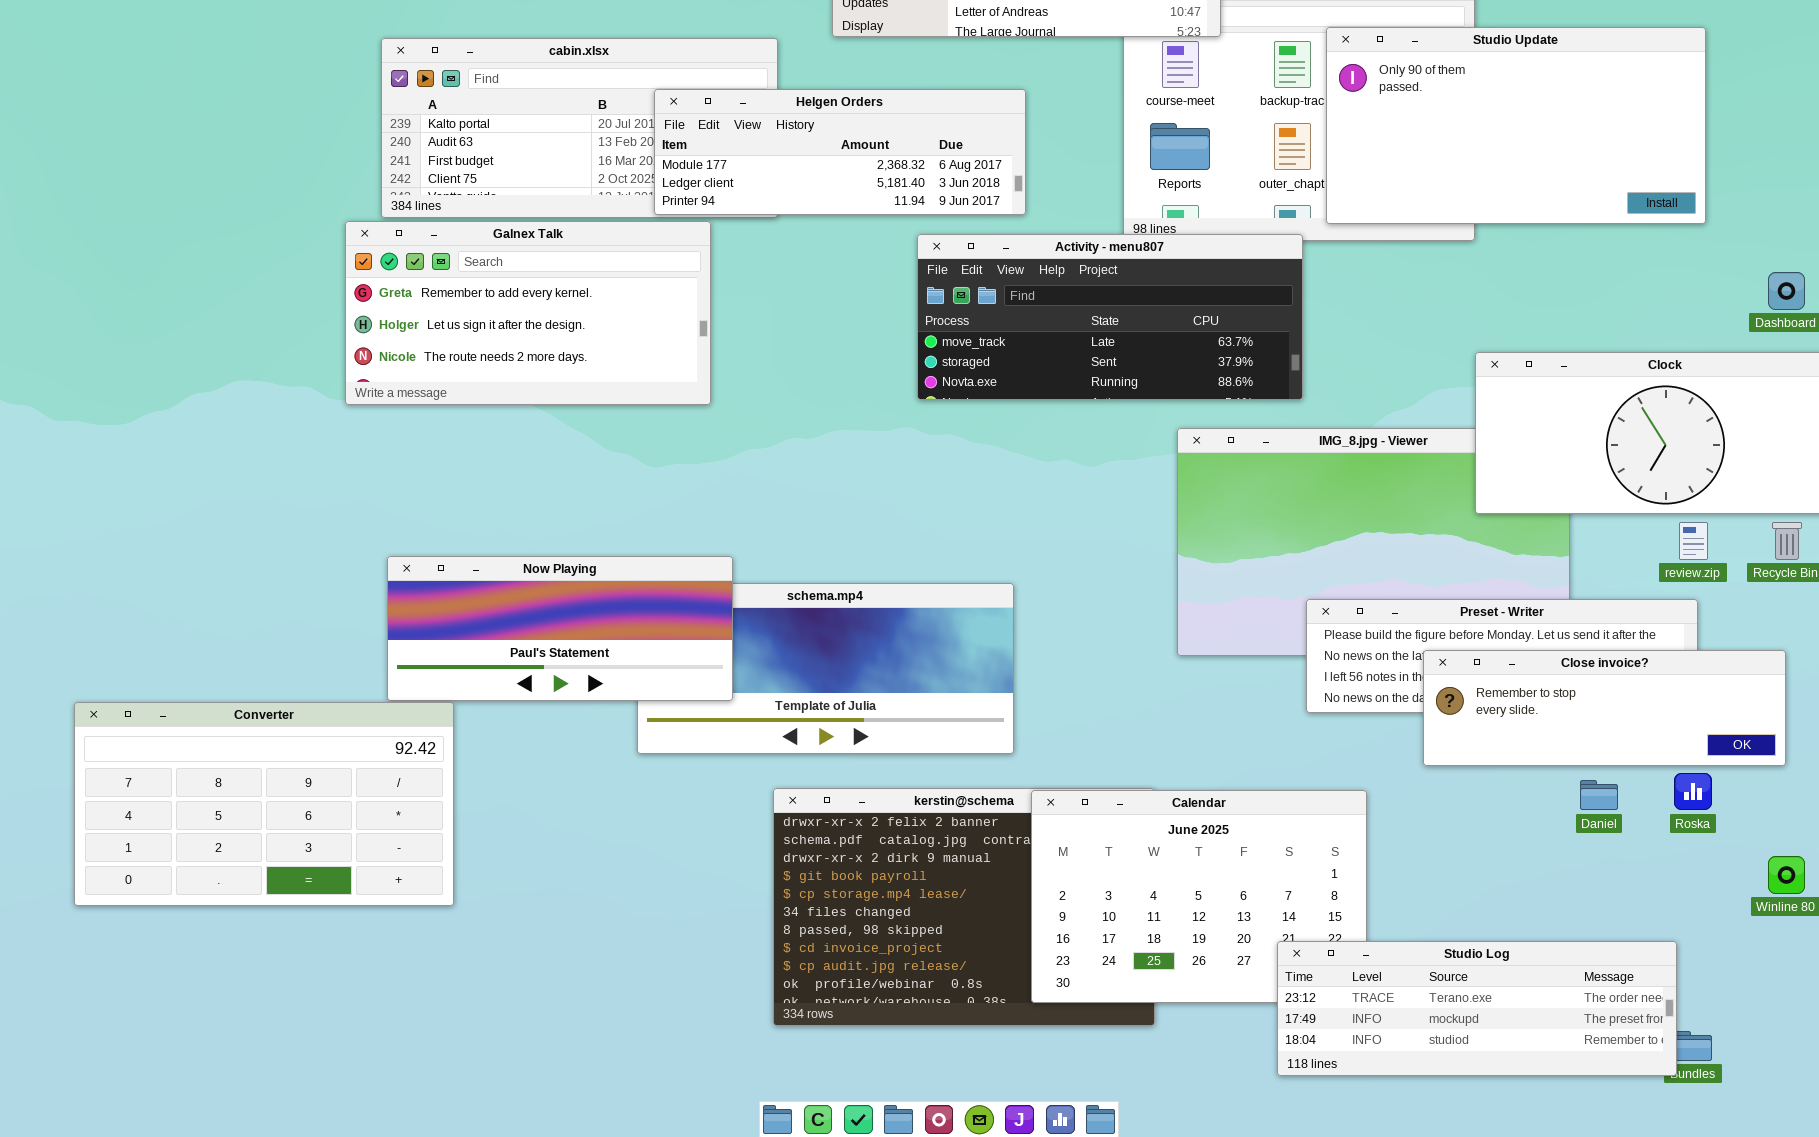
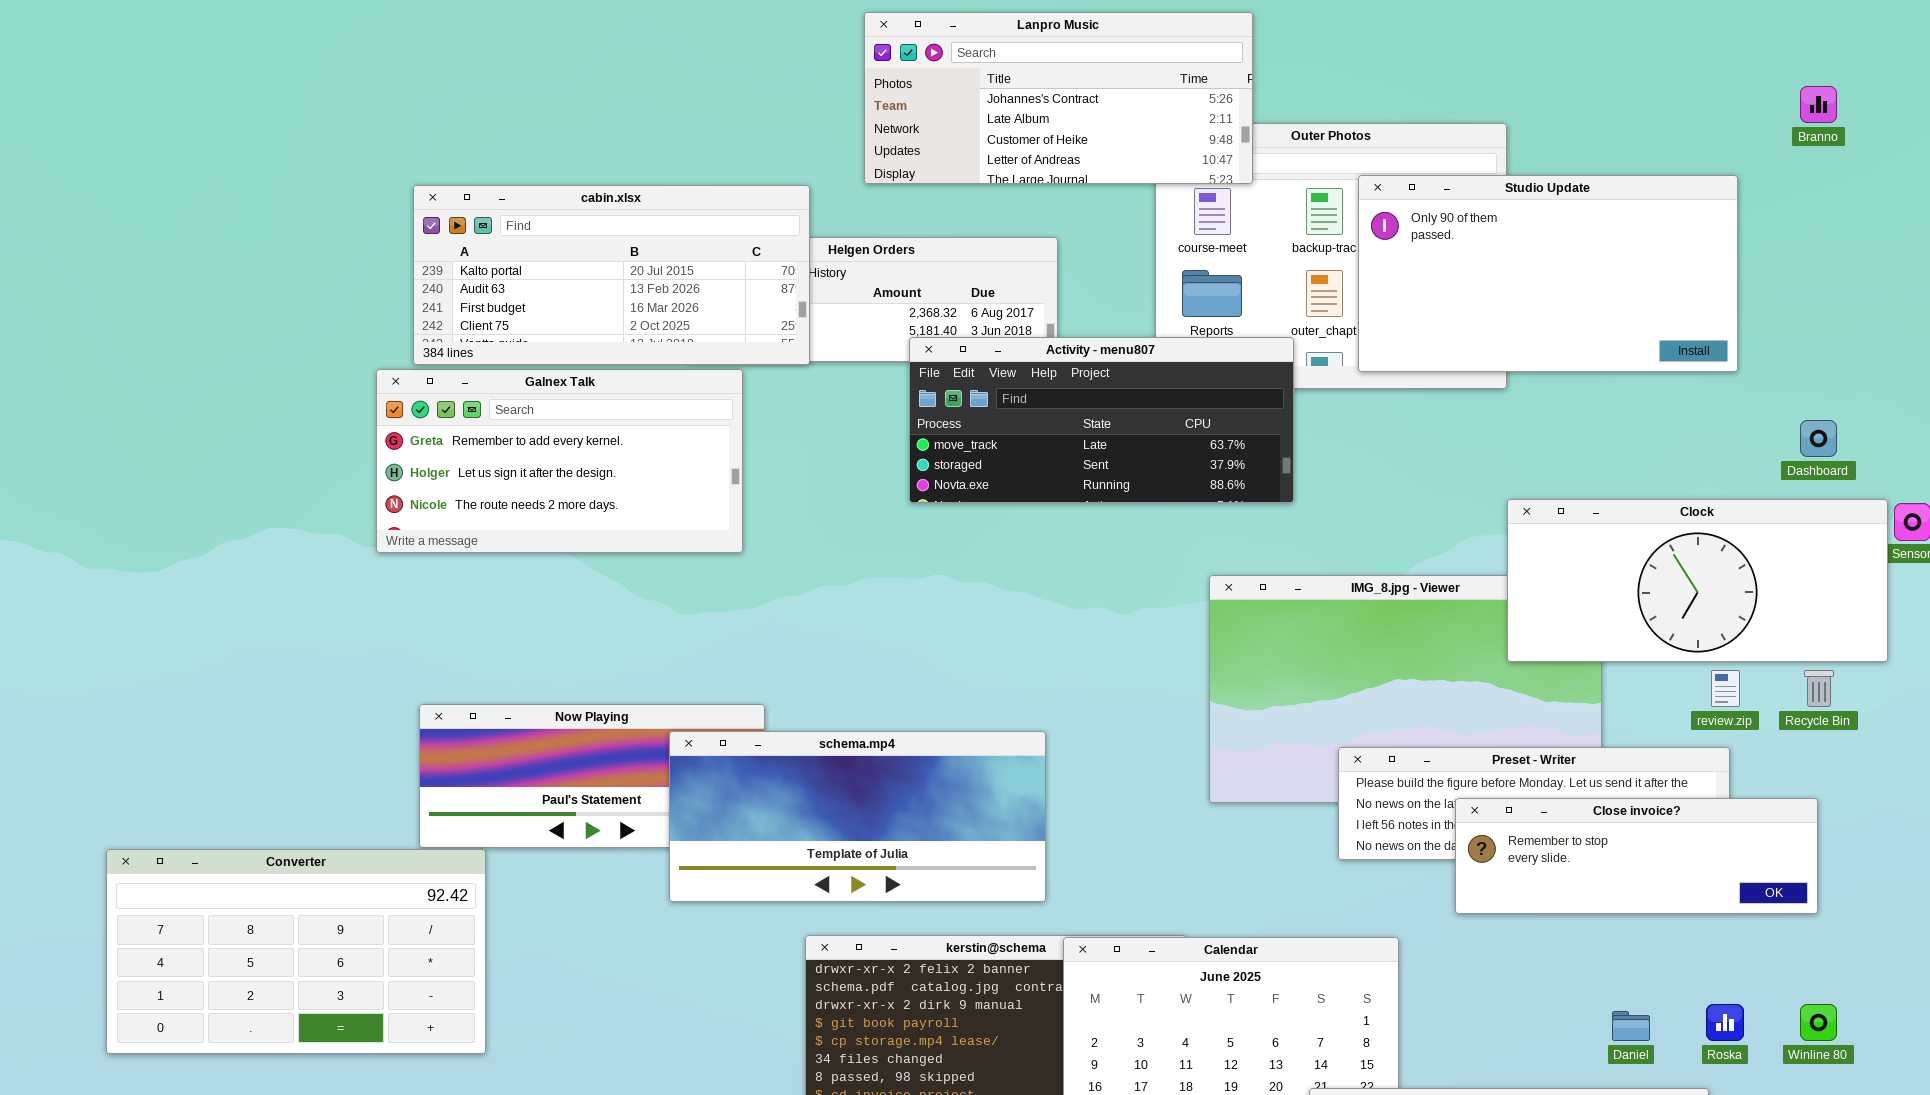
cabin.xlsx: [381,38,778,218] -> [413,185,810,365], raised
Activity - menu807: [917,234,1303,400] -> [909,337,1294,503], moved
schema.mp4: [637,583,1014,754] -> [669,731,1046,902], raised
Roska: [1674,773,1712,810] -> [1706,1004,1744,1041], moved
Daniel: [1580,780,1618,810] -> [1612,1011,1650,1041], moved

